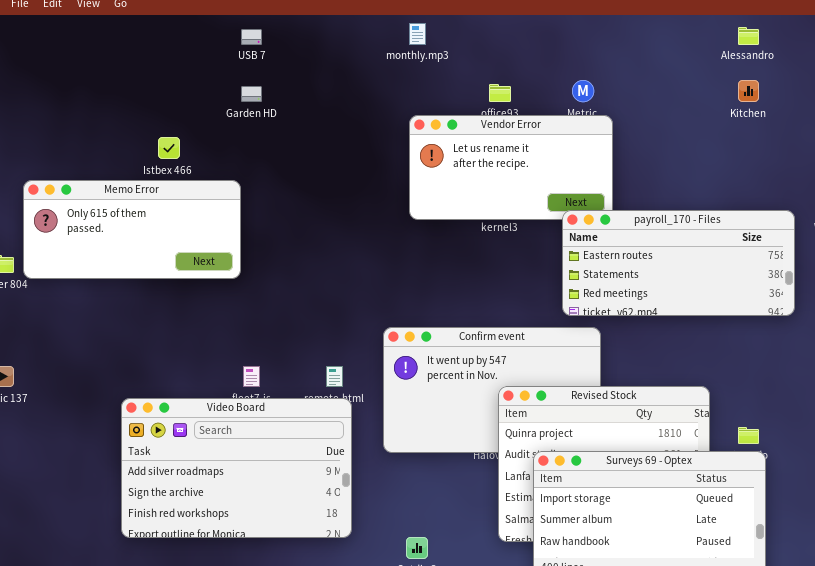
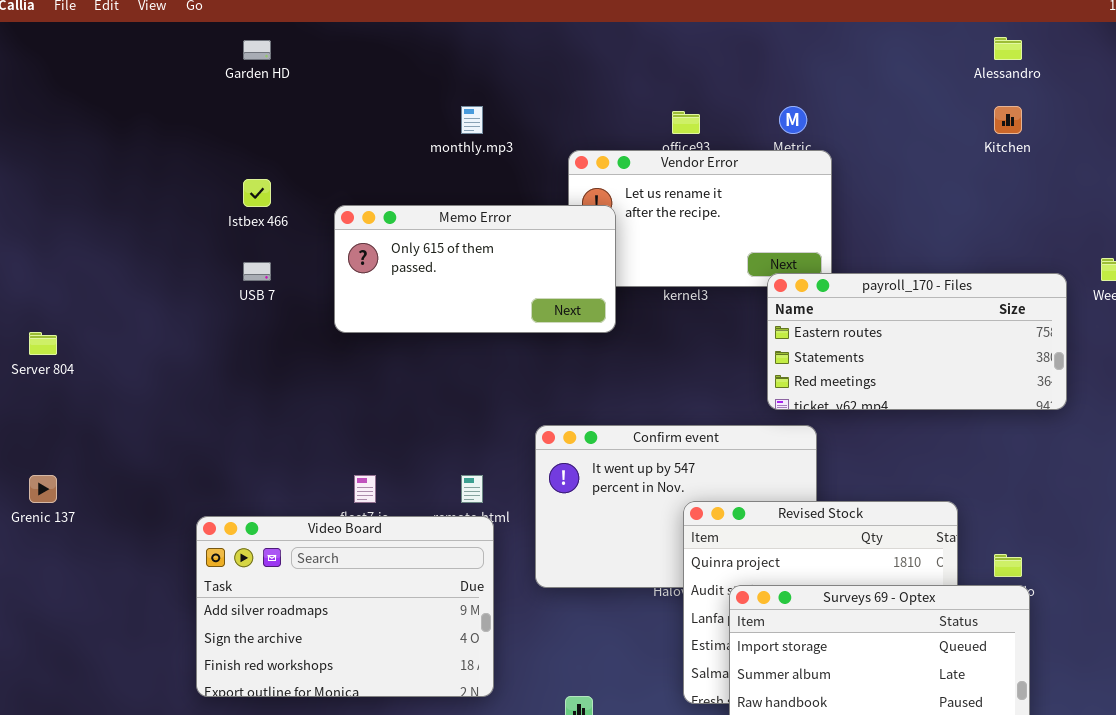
monthly.mp3: [409,23,426,45] -> [461,106,483,134], moved
USB 7: [241,29,262,45] -> [243,262,271,281], moved
Garden HD: [241,86,262,102] -> [243,40,271,60], moved
Memo Error: [23,180,241,279] -> [334,205,616,333], moved

